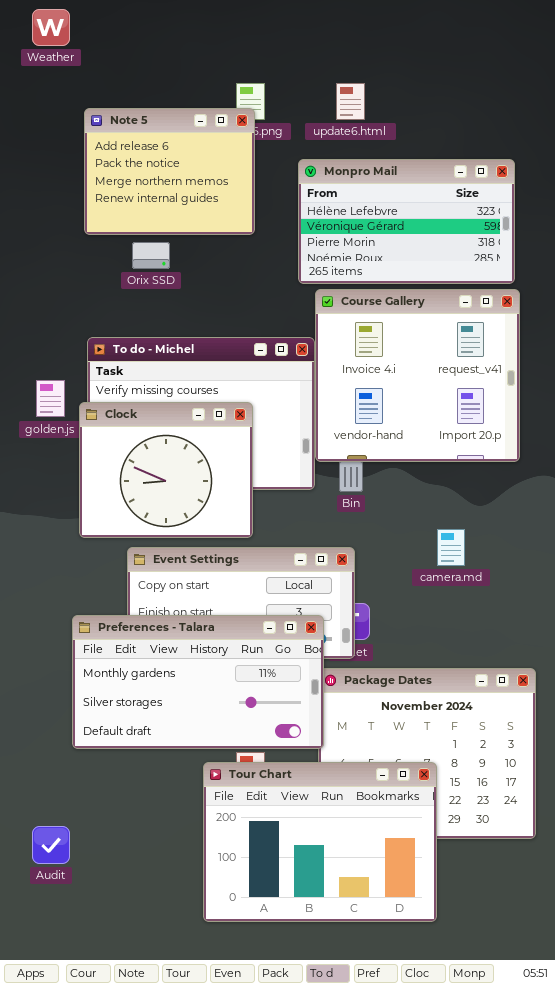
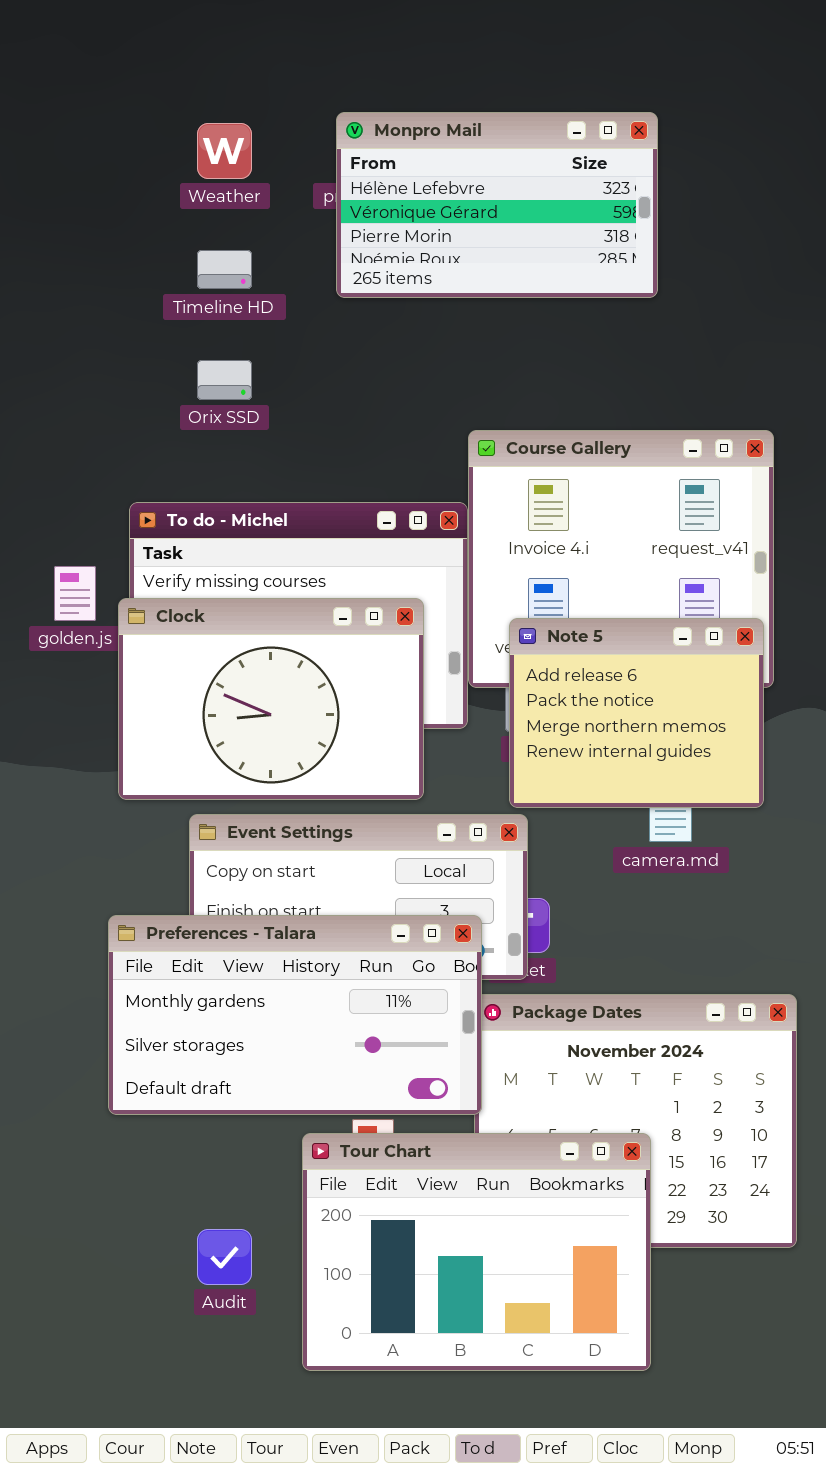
Weather: [32,9,70,46] -> [197,123,252,179], moved
Note 5: [84,108,255,235] -> [509,618,764,808], moved
Monpro Mail: [298,159,515,284] -> [336,112,658,298], moved
Clock: [79,402,253,538] -> [118,598,424,800], resized
Audit: [32,826,70,864] -> [197,1229,252,1285], moved

